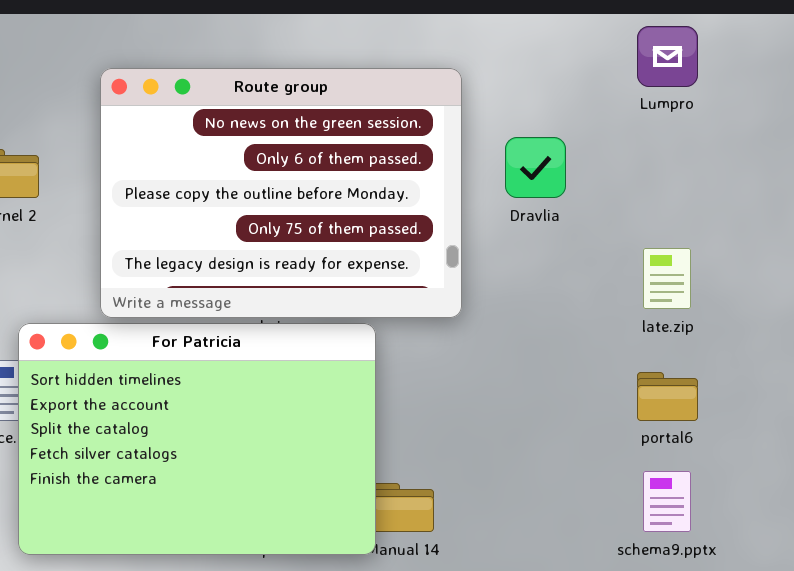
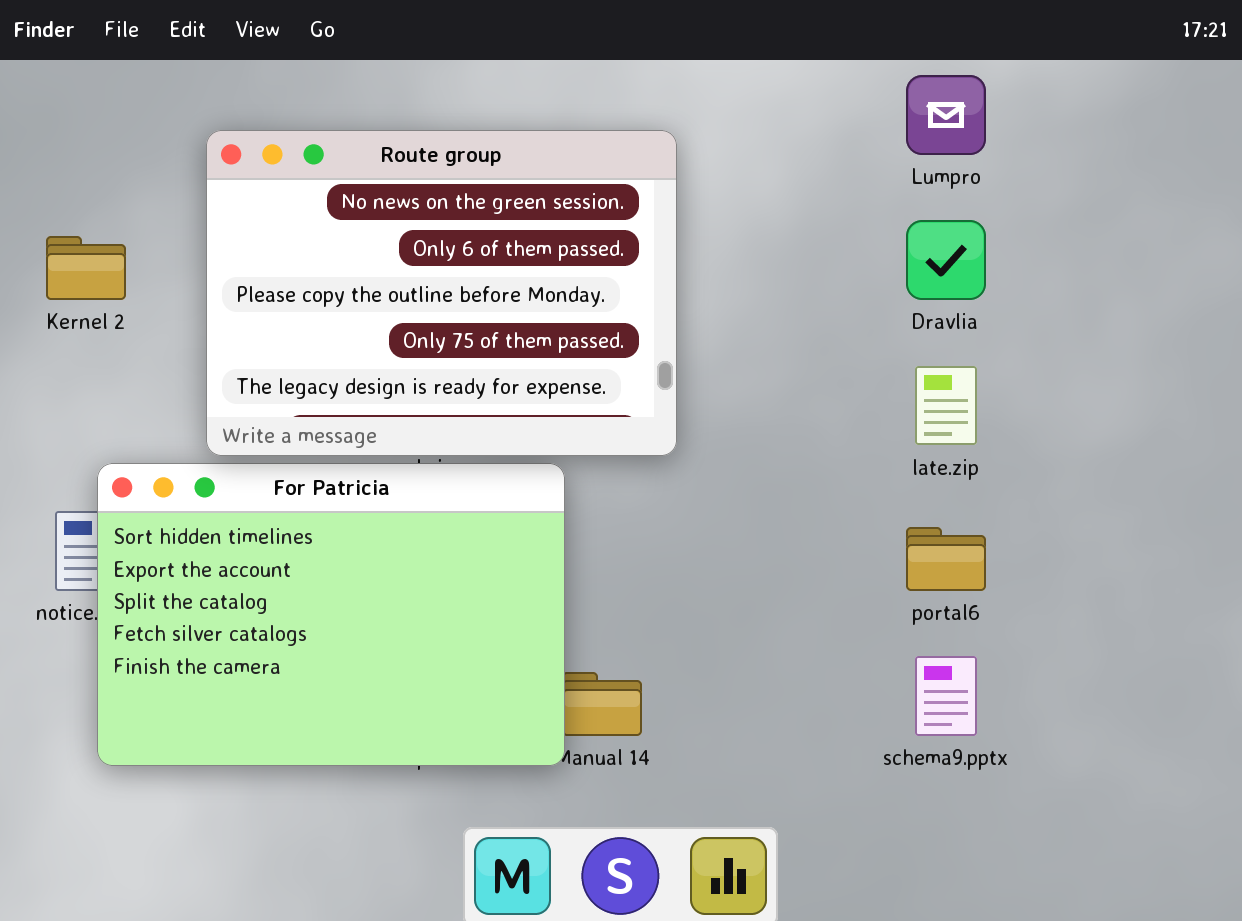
Dravlia: [505,137,566,198] -> [906,220,986,300], moved

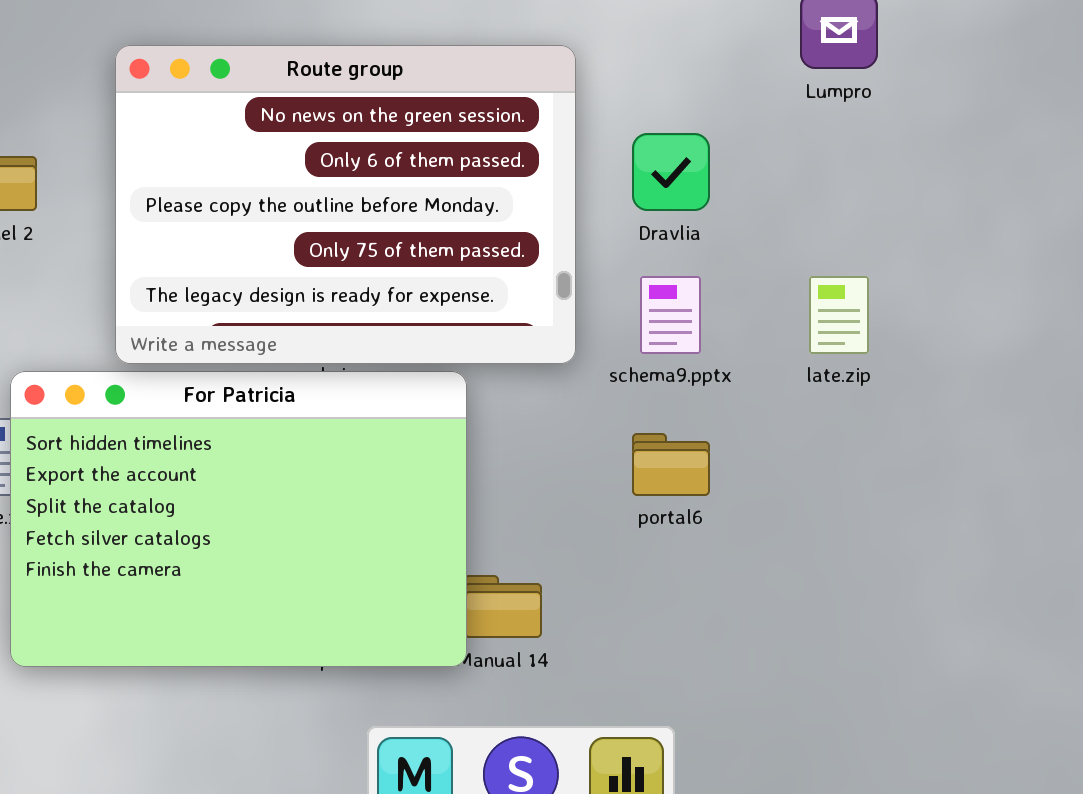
Dravlia: [906,220,986,300] -> [632,133,710,211], moved
portal6: [906,527,986,591] -> [632,433,710,496], moved
schema9.pptx: [915,656,977,736] -> [640,276,701,354], moved

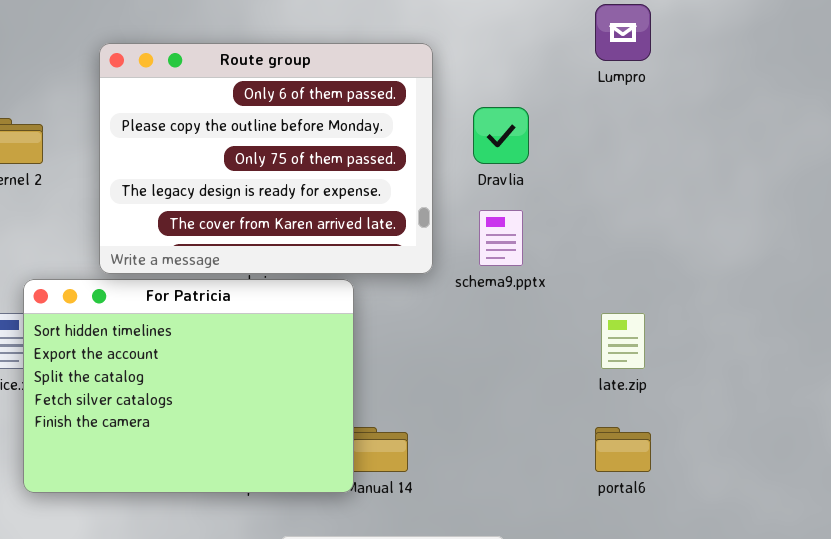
Route group: [115,45,576,364] -> [99,43,433,274], scrolled down 1 row
late.zip: [809,276,869,354] -> [601,313,645,369], moved
portal6: [632,433,710,496] -> [595,427,651,472], moved

